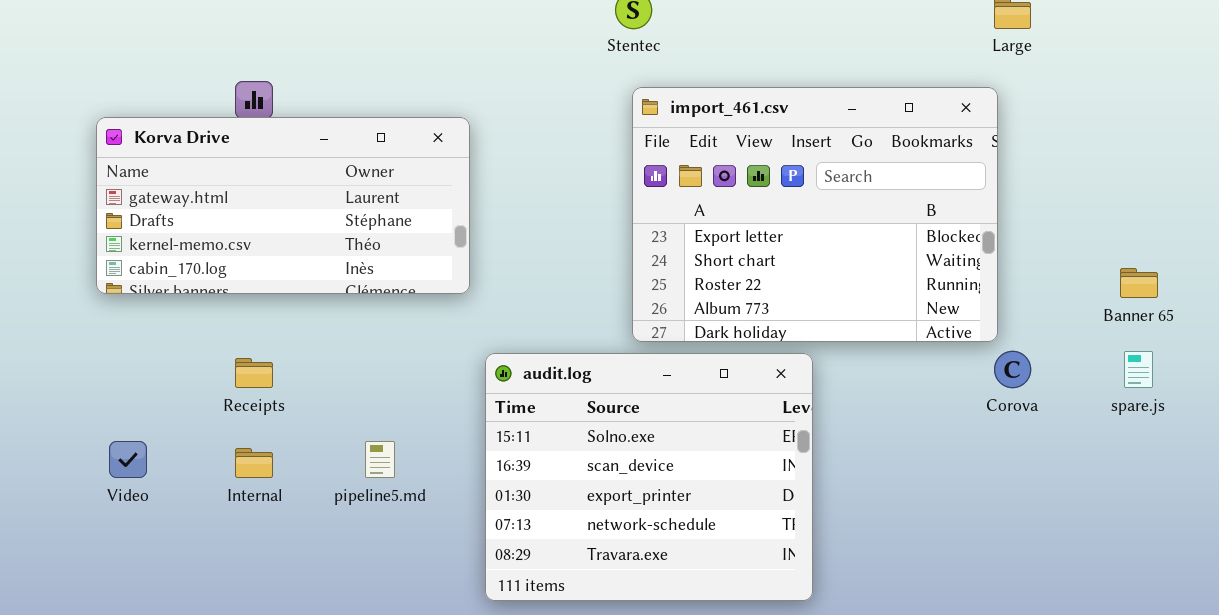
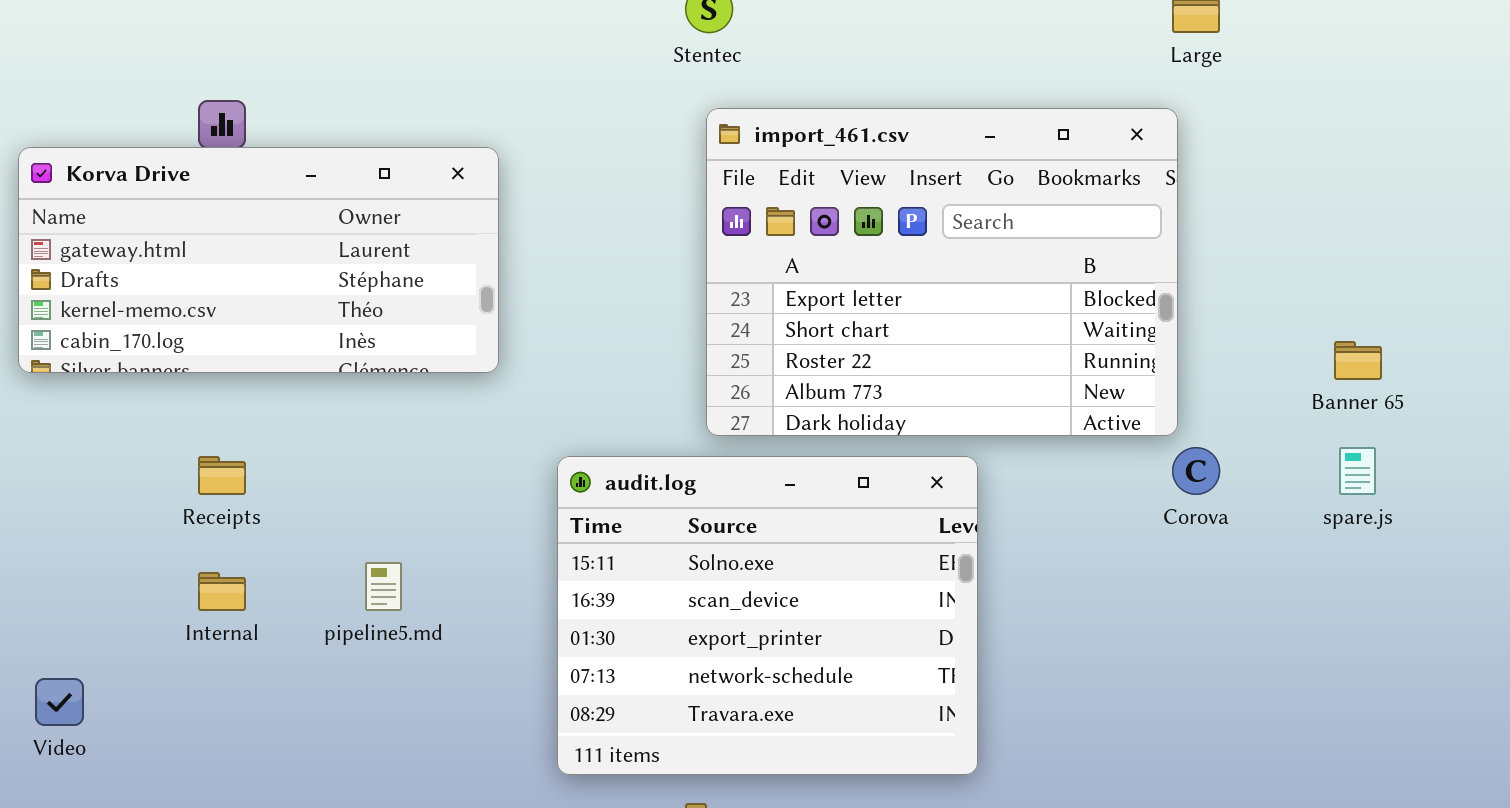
audit.log: [485,353,813,601] -> [557,456,978,775], moved
Video: [109,441,147,478] -> [35,678,84,726], moved

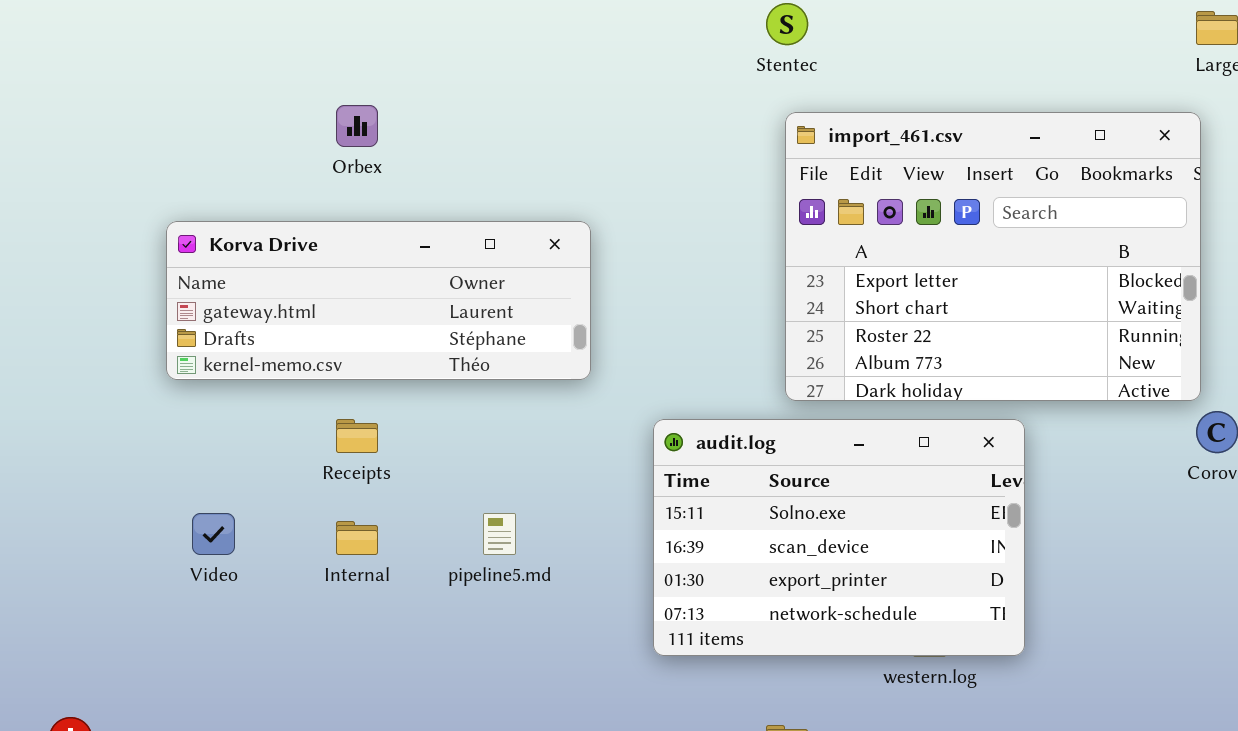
Korva Drive: [18,147,499,373] -> [166,221,591,380], moved, resized
audit.log: [557,456,978,775] -> [653,419,1025,656], resized
Video: [35,678,84,726] -> [192,513,235,555], moved

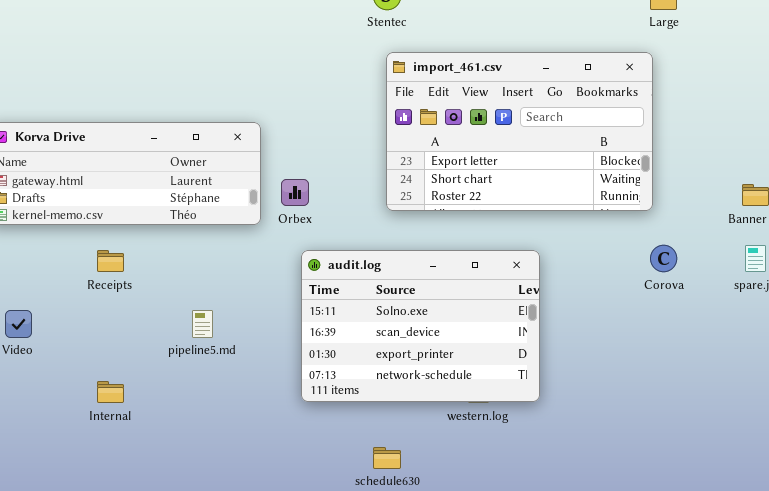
Orbex: [336,105,378,147] -> [281,179,309,206], moved
import_461.csv: [785,112,1201,401] -> [386,52,653,211], resized
Internal: [336,521,378,555] -> [97,381,124,403], moved

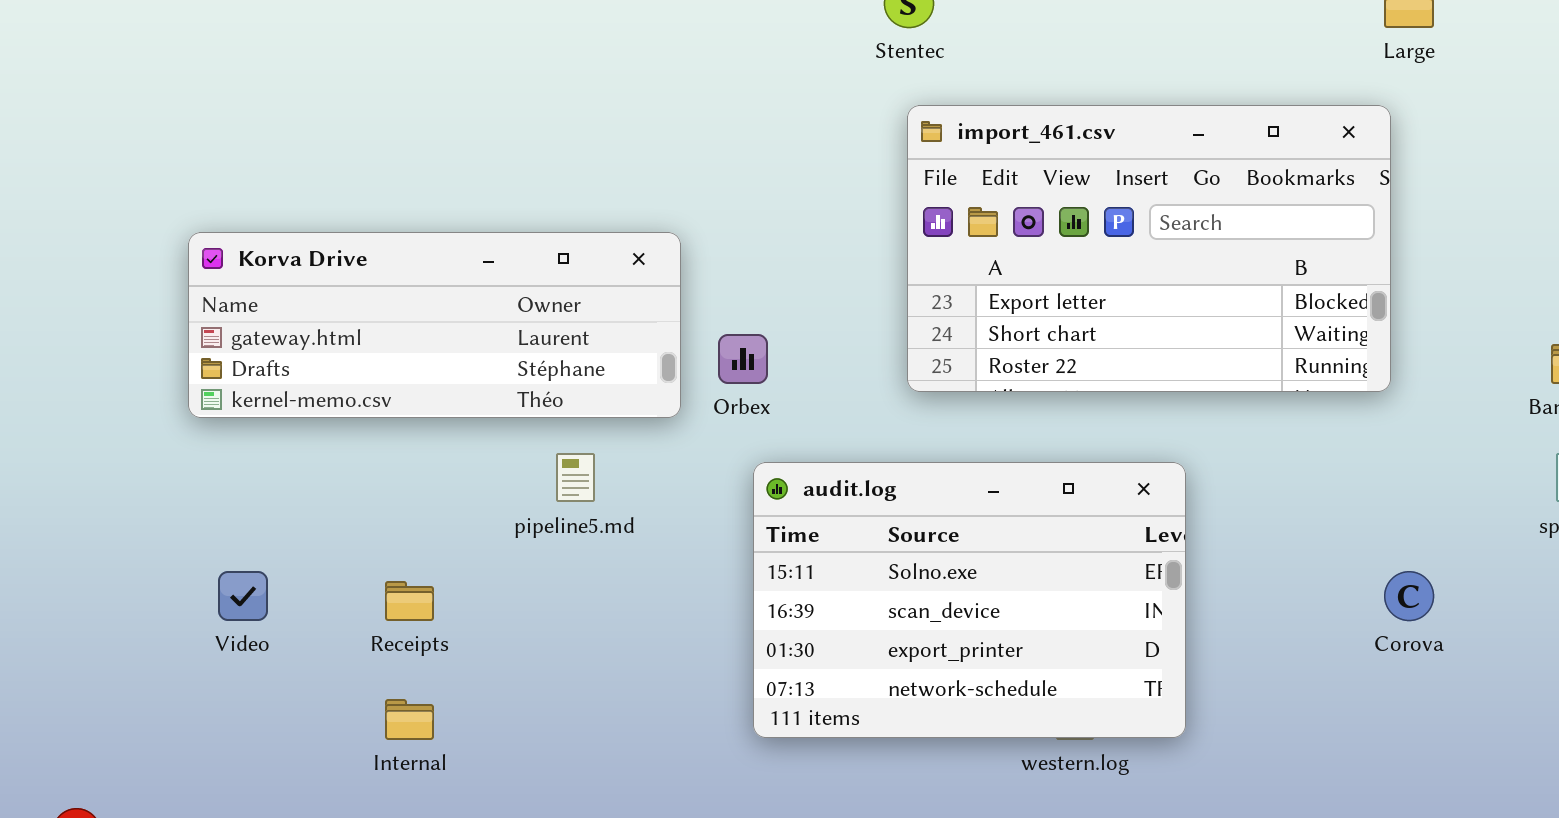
Corova: [650,245,677,272] -> [1384,571,1434,621], moved
Receipts: [97,250,124,272] -> [385,581,434,621], moved
pipeline5.md: [192,310,213,338] -> [556,453,595,502], moved

